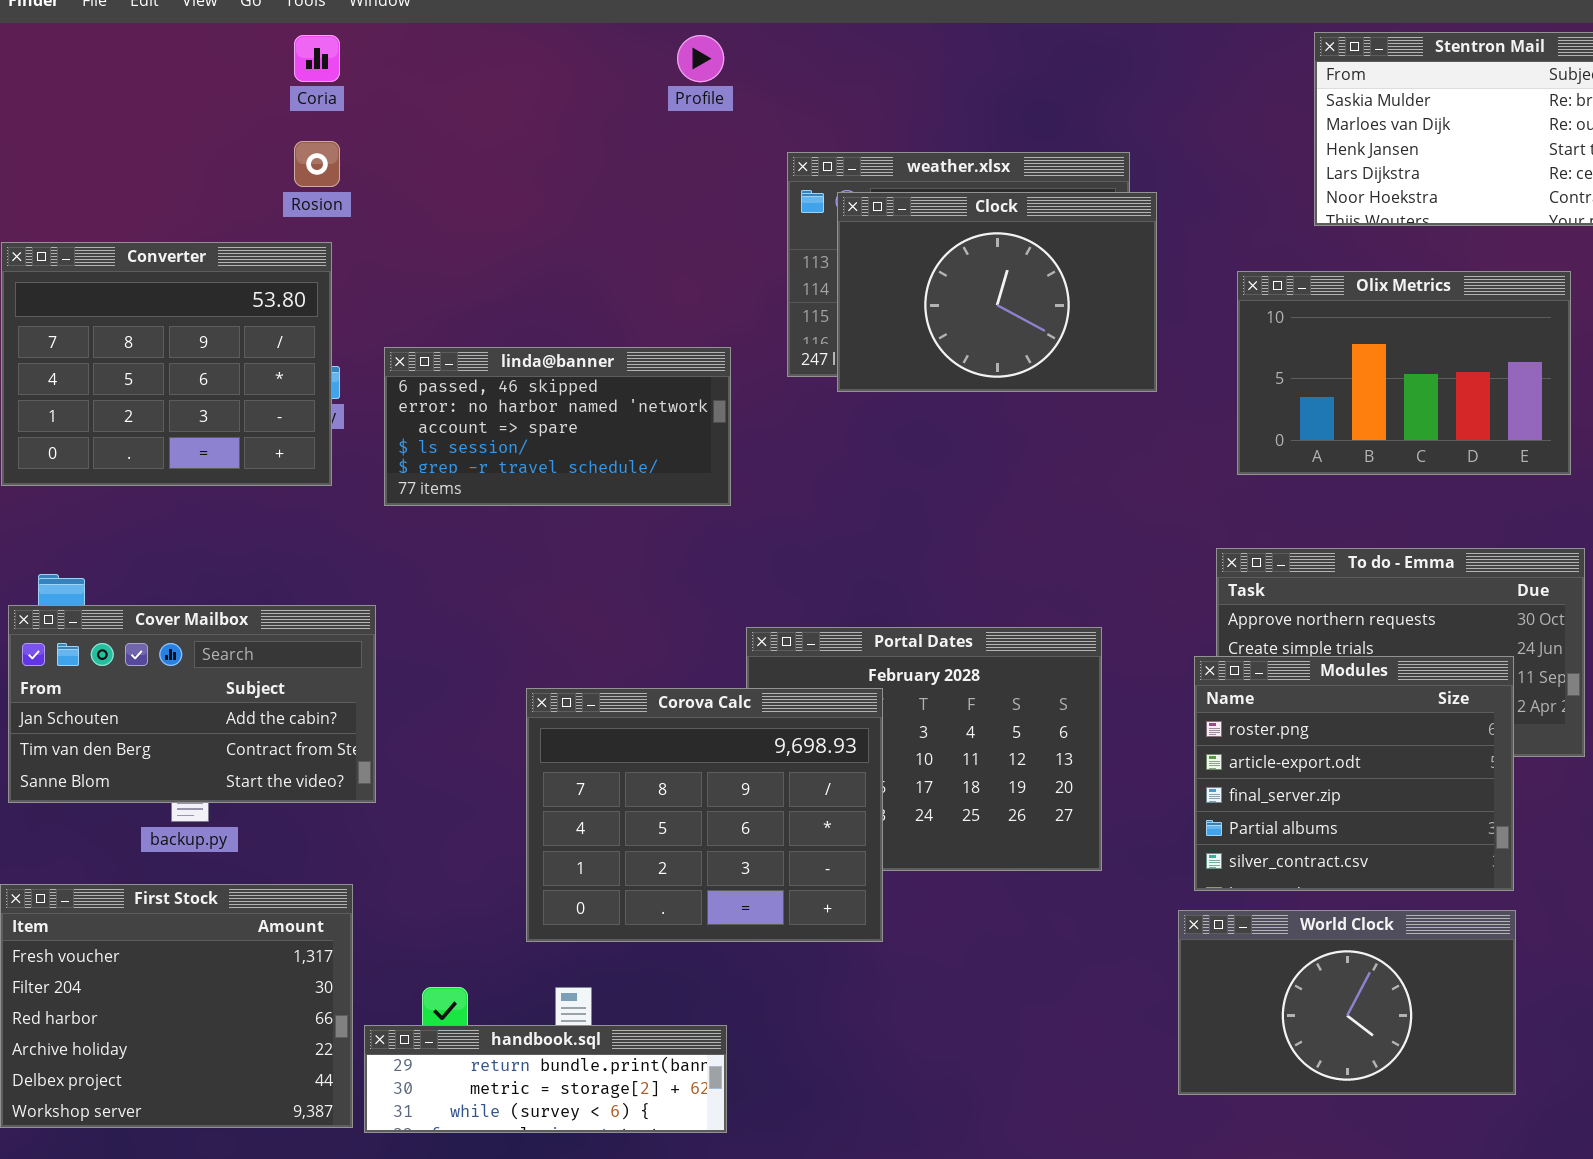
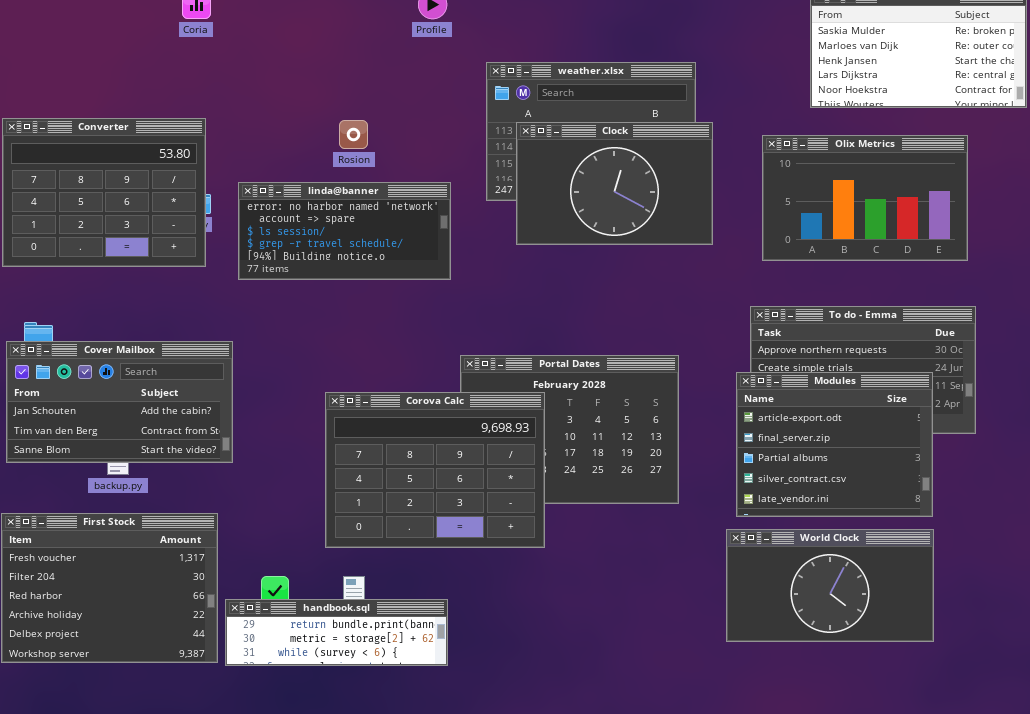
Rosion: [294,141,340,187] -> [339,120,368,149], moved
Clock: [837,192,1157,392] -> [516,122,713,245], moved
linda@banner: [384,347,731,506] -> [238,182,451,280], scrolled down 1 row
Modules: [1194,656,1514,891] -> [736,372,933,517], scrolled down 1 row

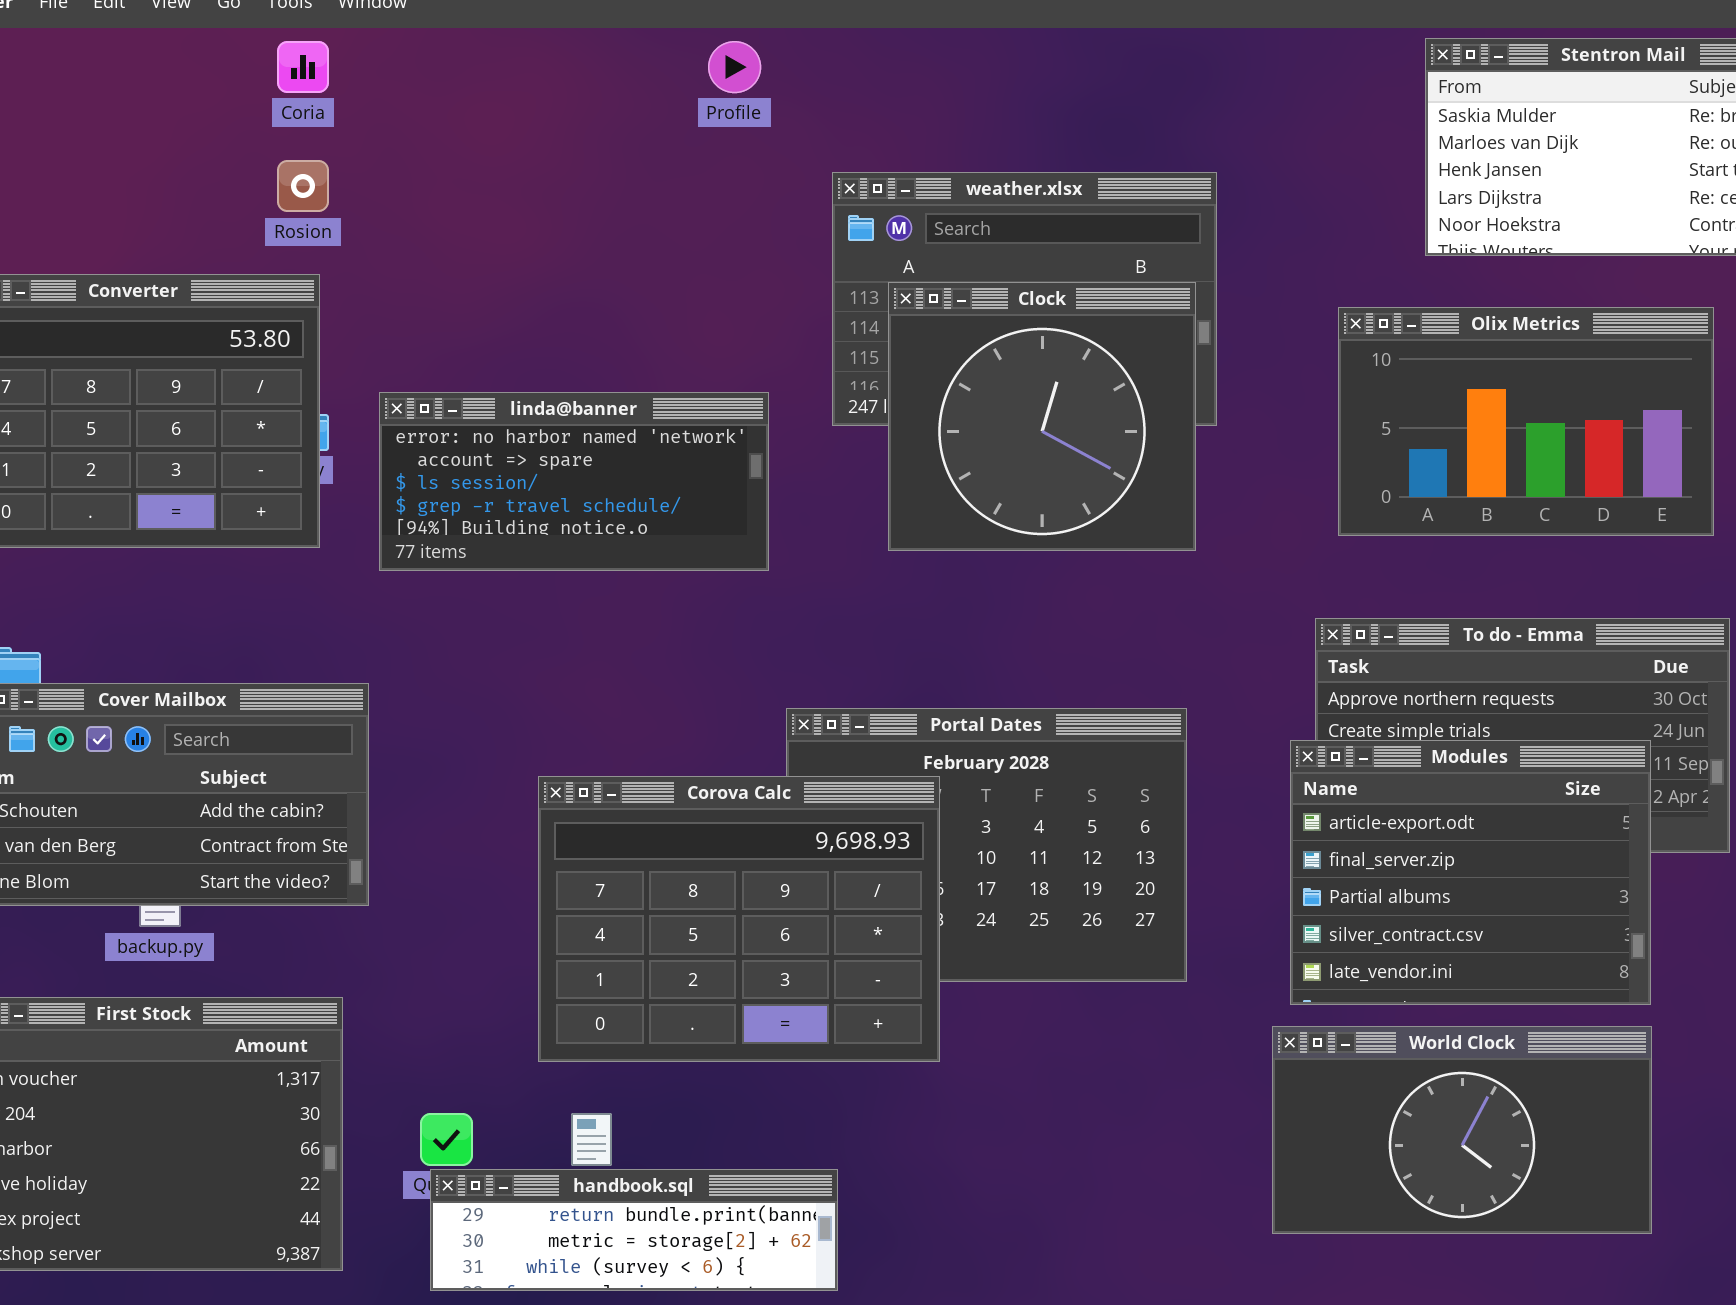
Rosion: [339,120,368,149] -> [277,160,329,212], moved
Clock: [516,122,713,245] -> [888,282,1196,551], resized
handbook.sql: [225,599,448,666] -> [430,1169,838,1291], moved

